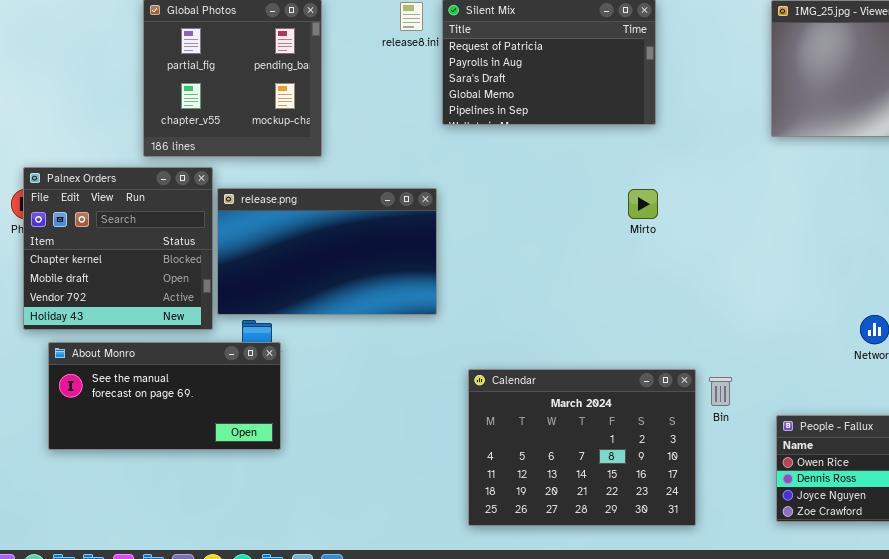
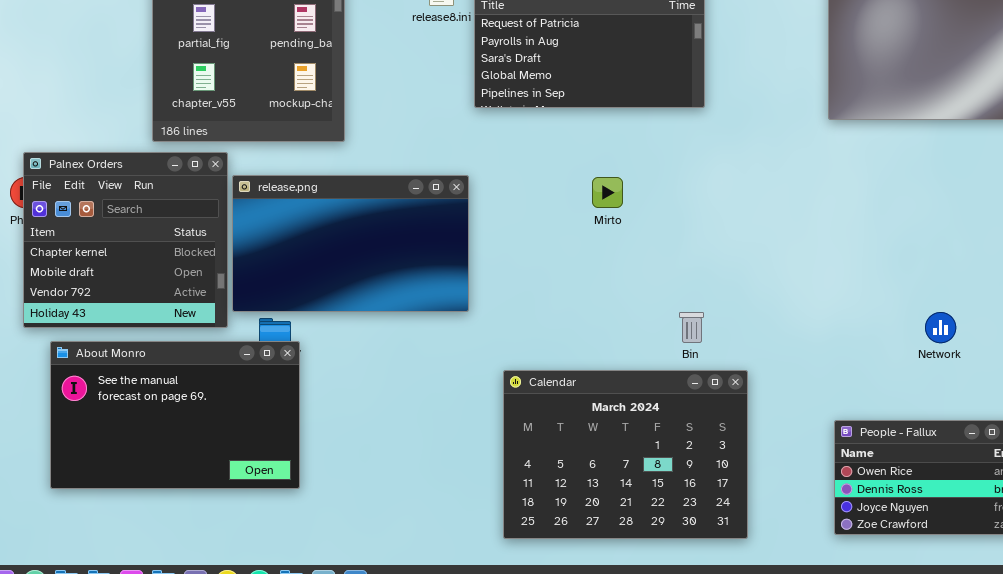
Mirto: [628,189,658,219] -> [592,177,623,208], moved
About Monro: [48,342,281,450] -> [50,341,300,489], resized
Bin: [709,377,732,406] -> [679,312,704,343], moved

